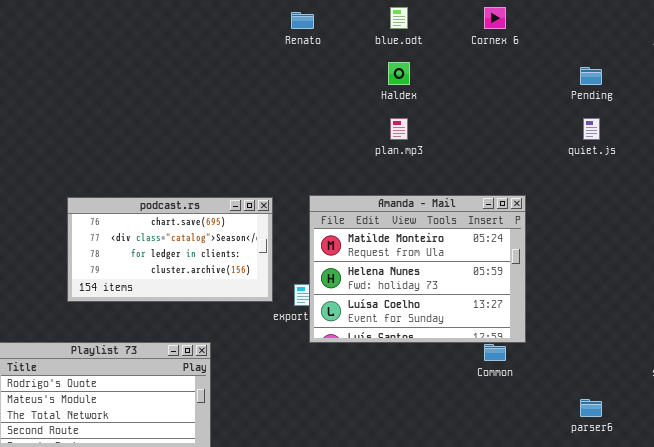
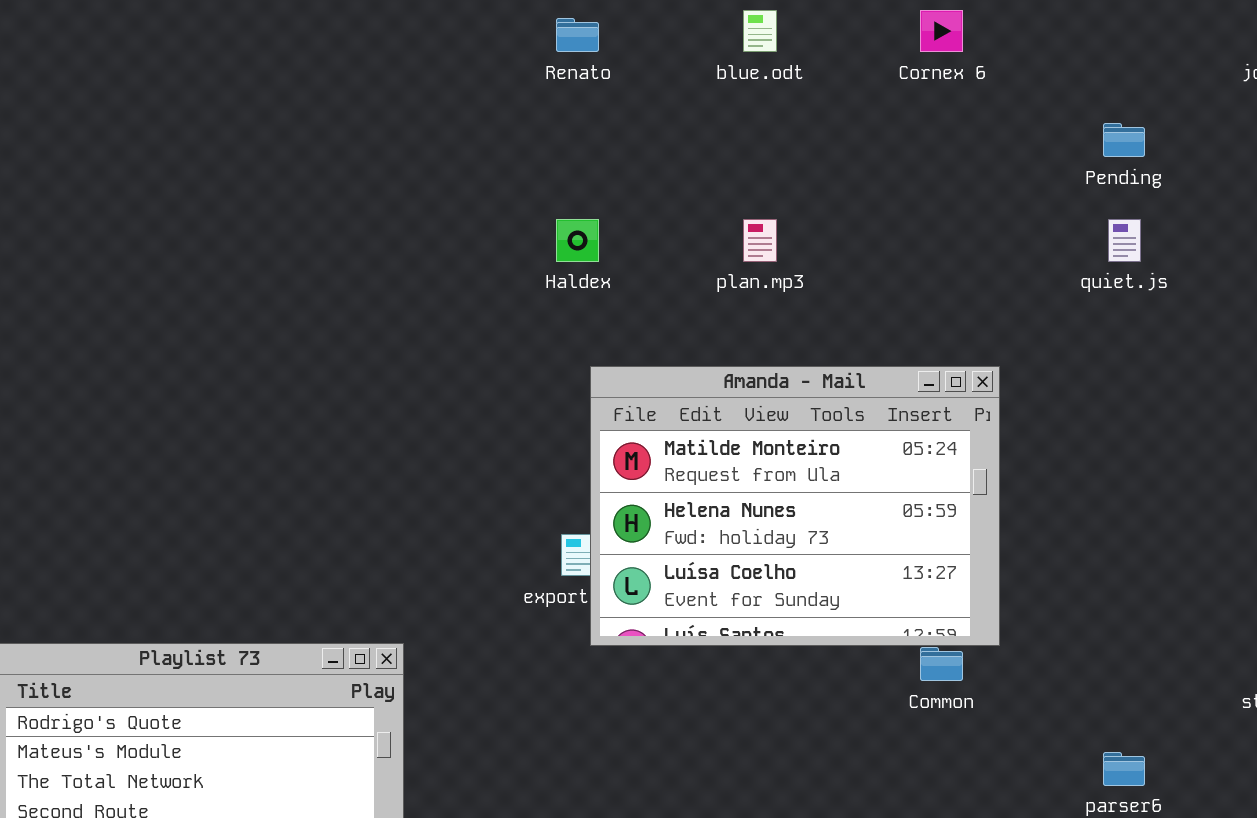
Haldex: [388,62,410,85] -> [556,219,599,262], moved
podcast.rs: [67,197,273,302] -> none, closed

